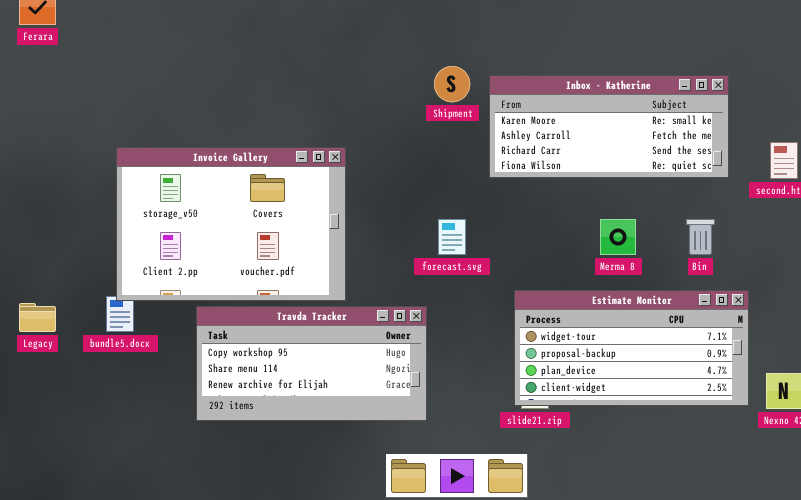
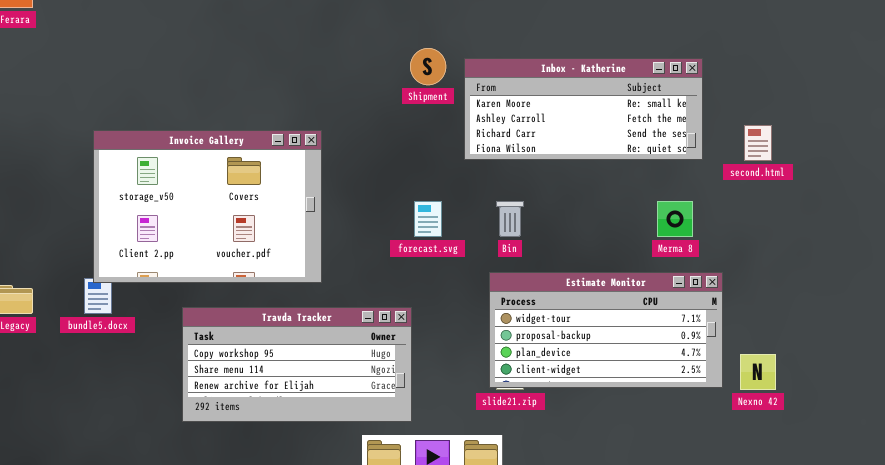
Merma 8: [600,219,636,255] -> [657,201,693,237], moved
Bin: [686,219,715,255] -> [496,201,524,237], moved
Travda Tracker: [196,306,427,421] -> [182,307,412,422], moved

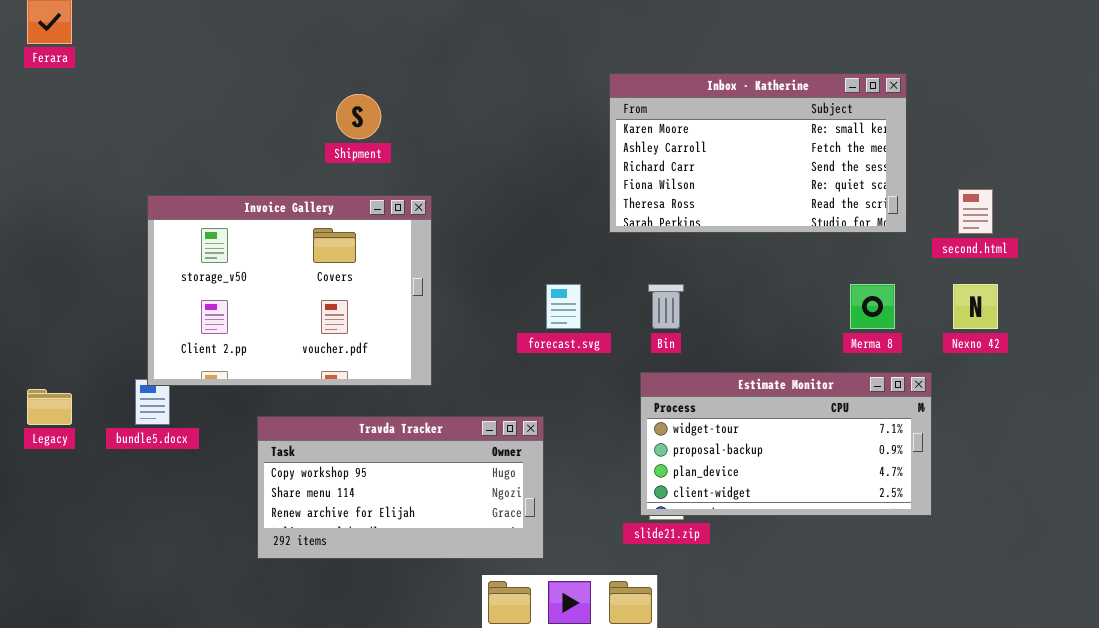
Shipment: [410,48,446,85] -> [336,94,381,139], moved
Inbox - Katherine: [464,58,703,160] -> [609,73,907,233], resized
Nexno 42: [740,354,776,390] -> [953,284,998,329], moved

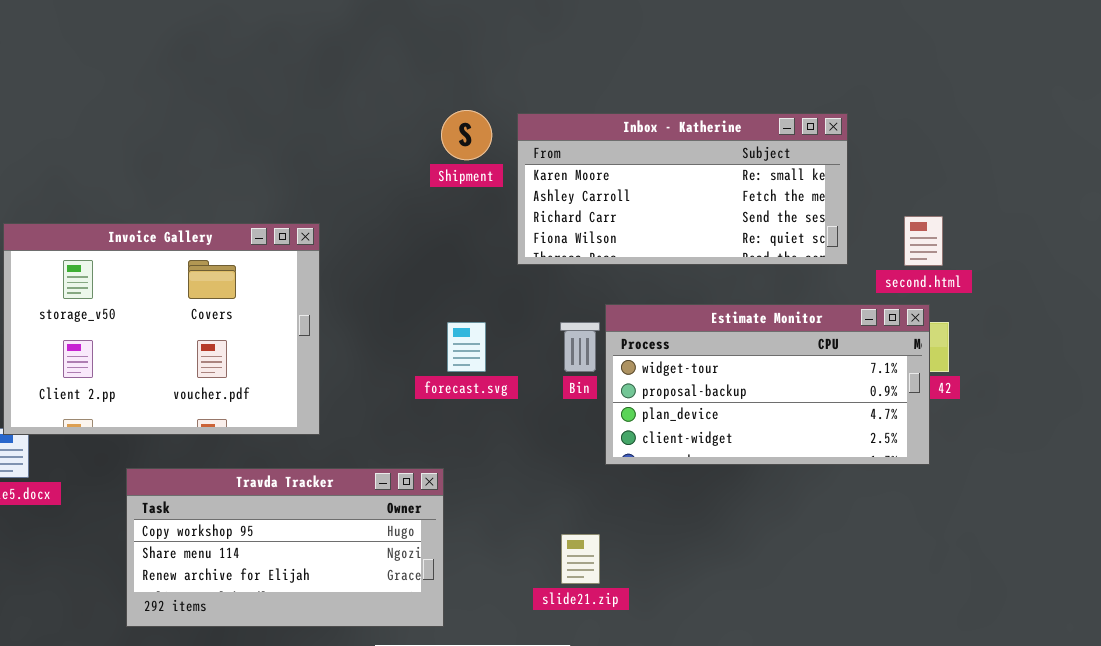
Inbox - Katherine: [609,73,907,233] -> [517,113,848,265], resized
Shipment: [336,94,381,139] -> [441,110,492,160], moved
Estimate Monitor: [640,372,932,516] -> [605,304,930,465], moved

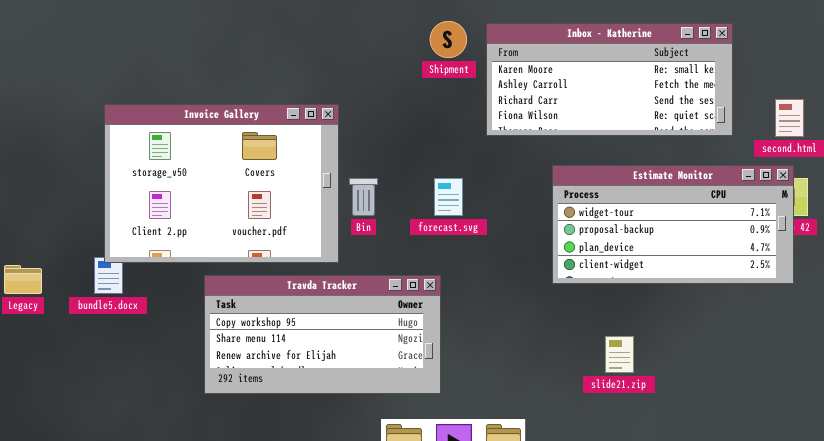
Bin: [560,322,600,372] -> [349,178,378,216], moved
Travda Tracker: [126,468,444,627] -> [204,275,441,394], moved
slide21.zip: [561,534,600,584] -> [605,336,634,373], moved

